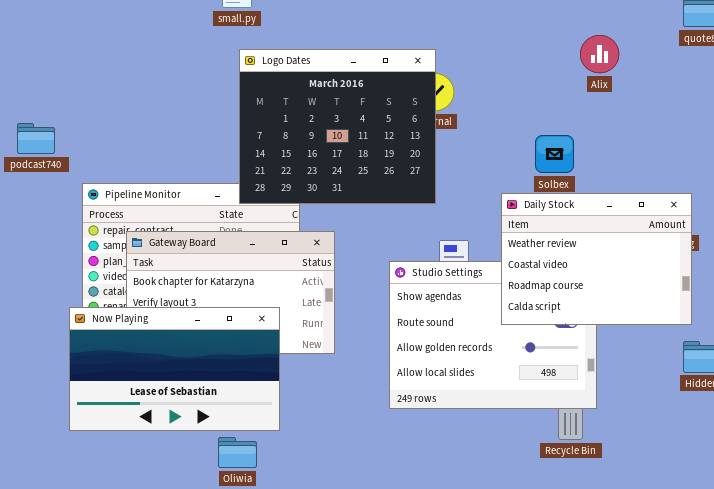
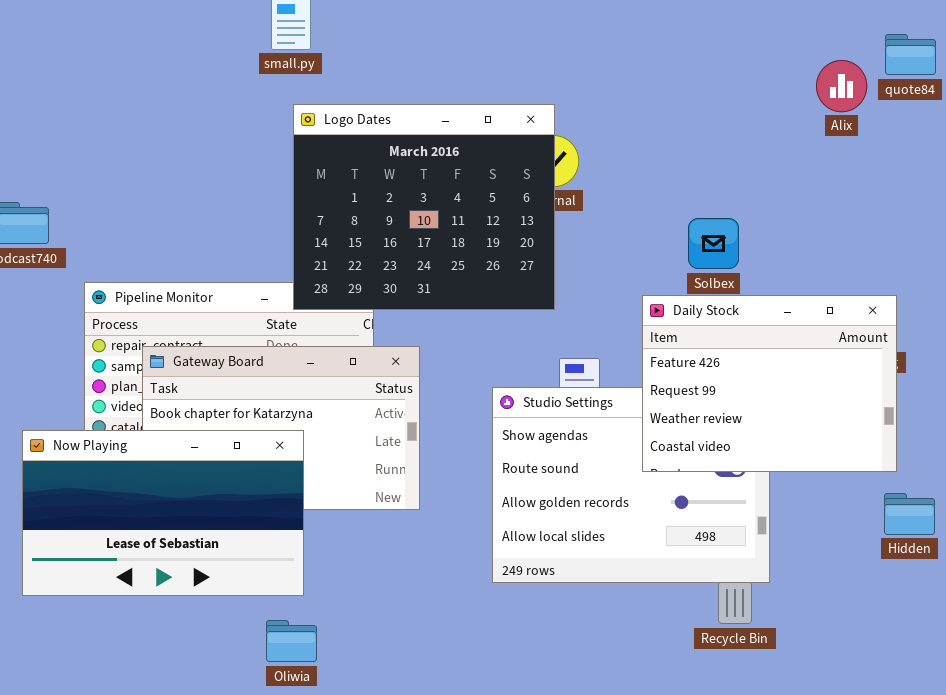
Alix: [580,35,619,73] -> [816,60,867,112], moved
Daily Stock: [501,193,692,325] -> [642,295,897,472], scrolled up 2 rows
Now Playing: [69,307,280,431] -> [22,430,304,596], moved

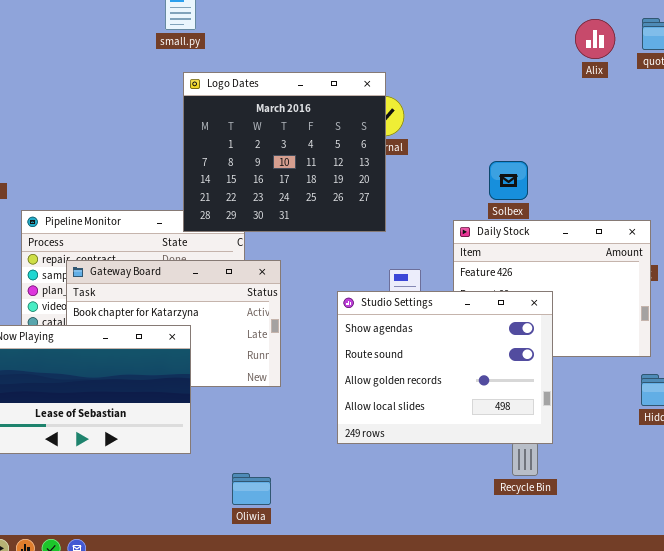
Alix: [816,60,867,112] -> [575,19,615,59], moved
Studio Settings: [492,387,770,583] -> [337,291,553,444], raised
Oliwia: [266,620,317,662] -> [232,473,271,505], moved

